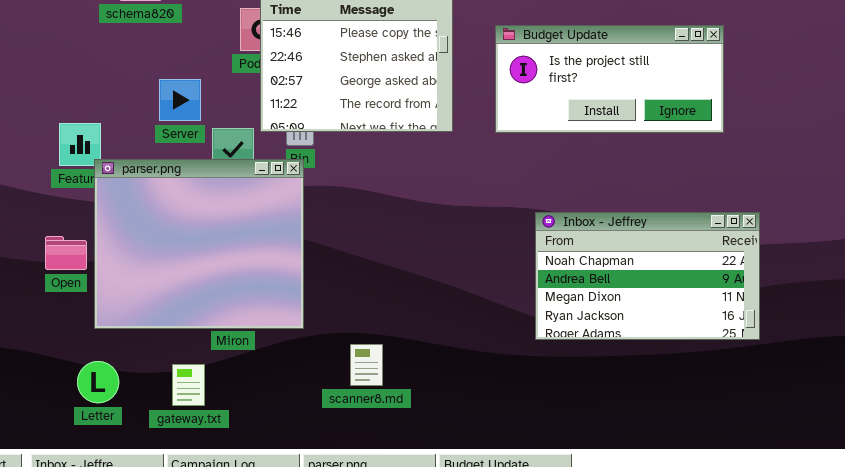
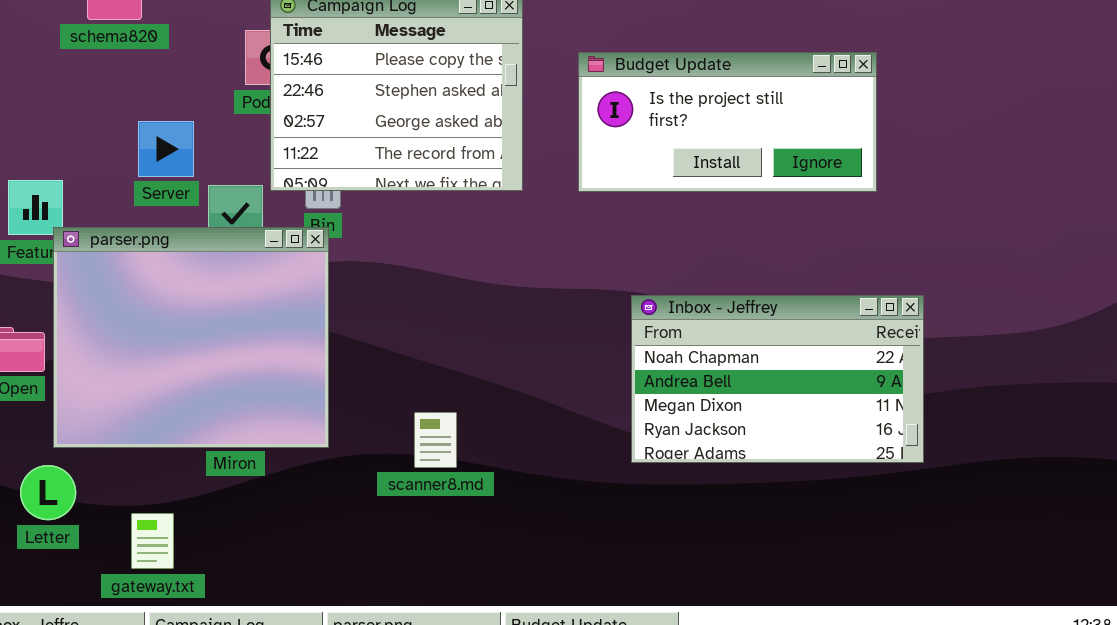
scanner8.md: [350,344,383,386] -> [414,412,457,468], moved
Letter: [77,361,119,403] -> [20,465,76,520], moved
gateway.txt: [172,364,205,406] -> [131,513,174,569], moved

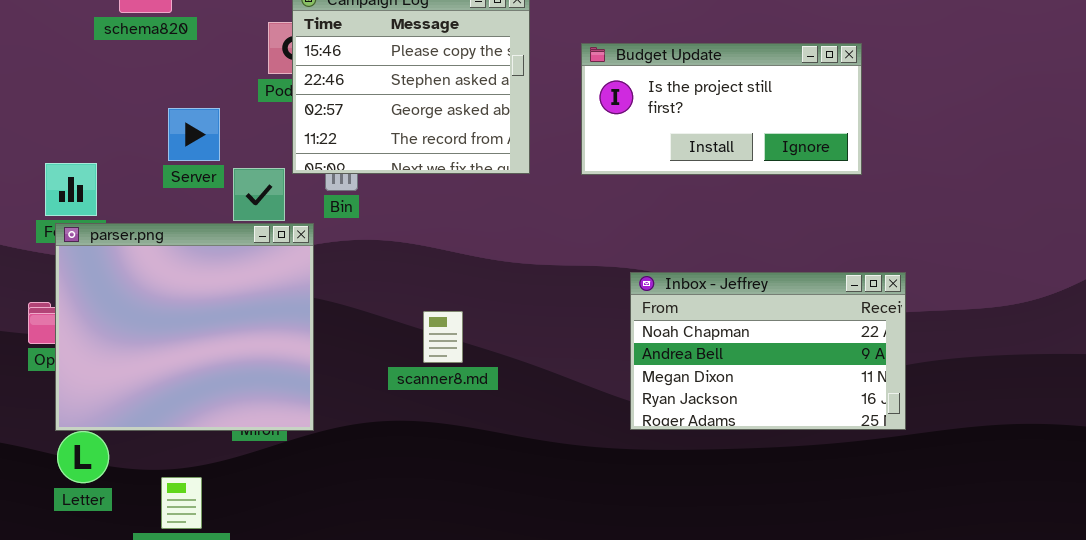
parser.png: [53,227,329,448] -> [55,223,314,431], moved
scanner8.md: [414,412,457,468] -> [423,311,463,363], moved

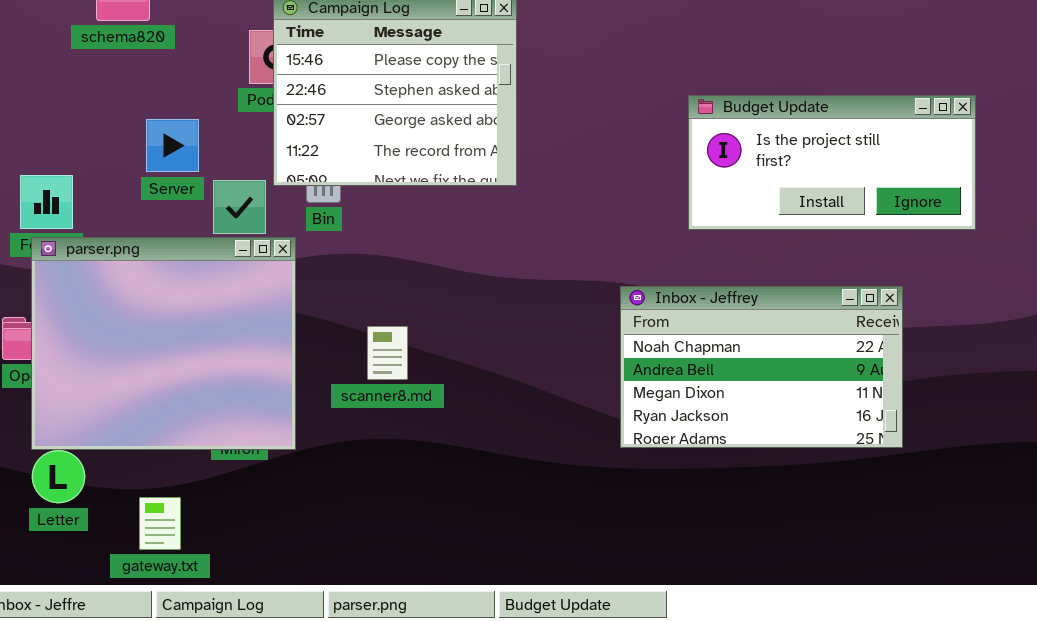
Budget Update: [581,43,862,175] -> [688,95,976,230], moved
scanner8.md: [423,311,463,363] -> [367,326,408,380], moved

